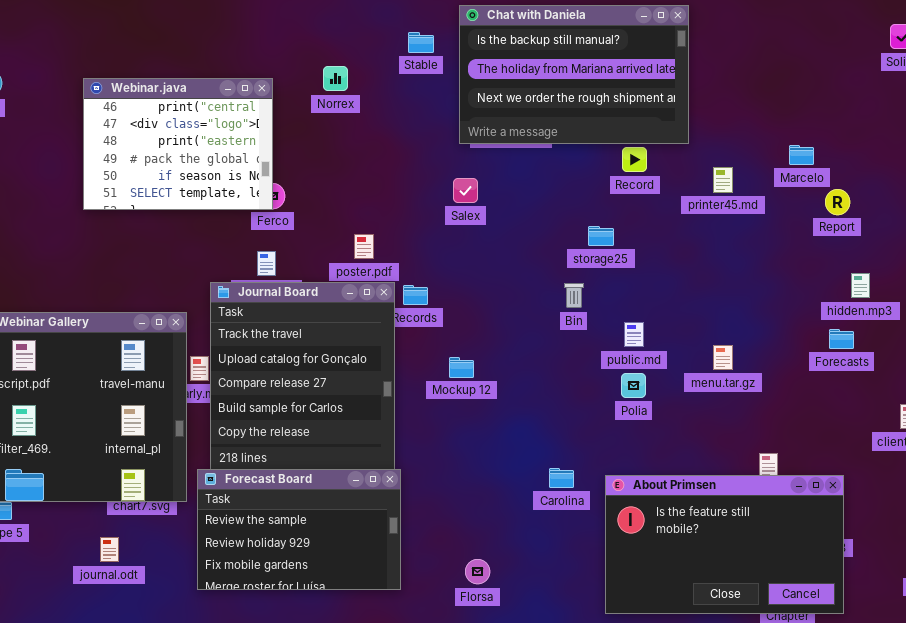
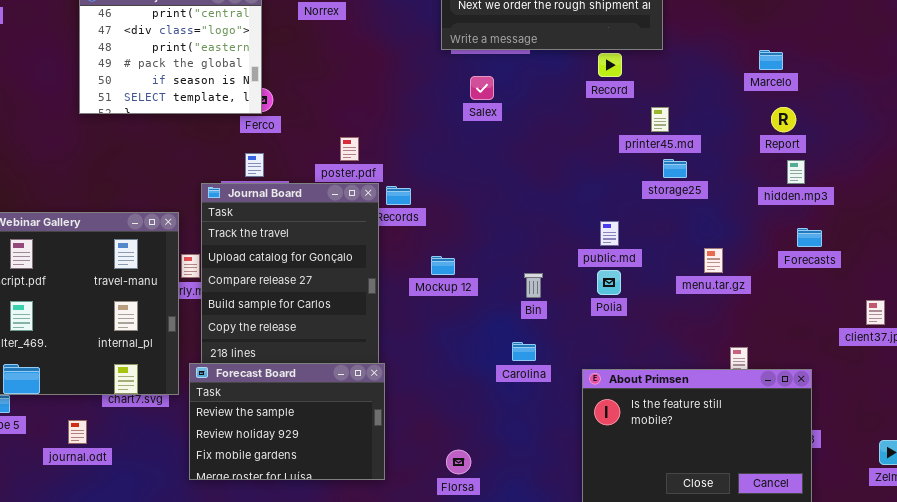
printer45.md: [713,167,733,193] -> [651,107,669,132], moved
Salex: [453,178,478,203] -> [470,76,494,100], moved
Report: [825,189,850,215] -> [771,107,796,132], moved
storage25: [588,226,614,246] -> [663,159,687,178], moved
hidden.mp3: [851,273,870,298] -> [787,160,805,184], moved
Bin: [564,283,584,308] -> [524,273,543,298], moved
menu.tar.gz: [713,345,733,370] -> [704,248,723,273], moved
Carolina: [549,468,574,488] -> [512,342,536,361], moved
journal.odt: [100,537,119,562] -> [68,420,87,444], moved

